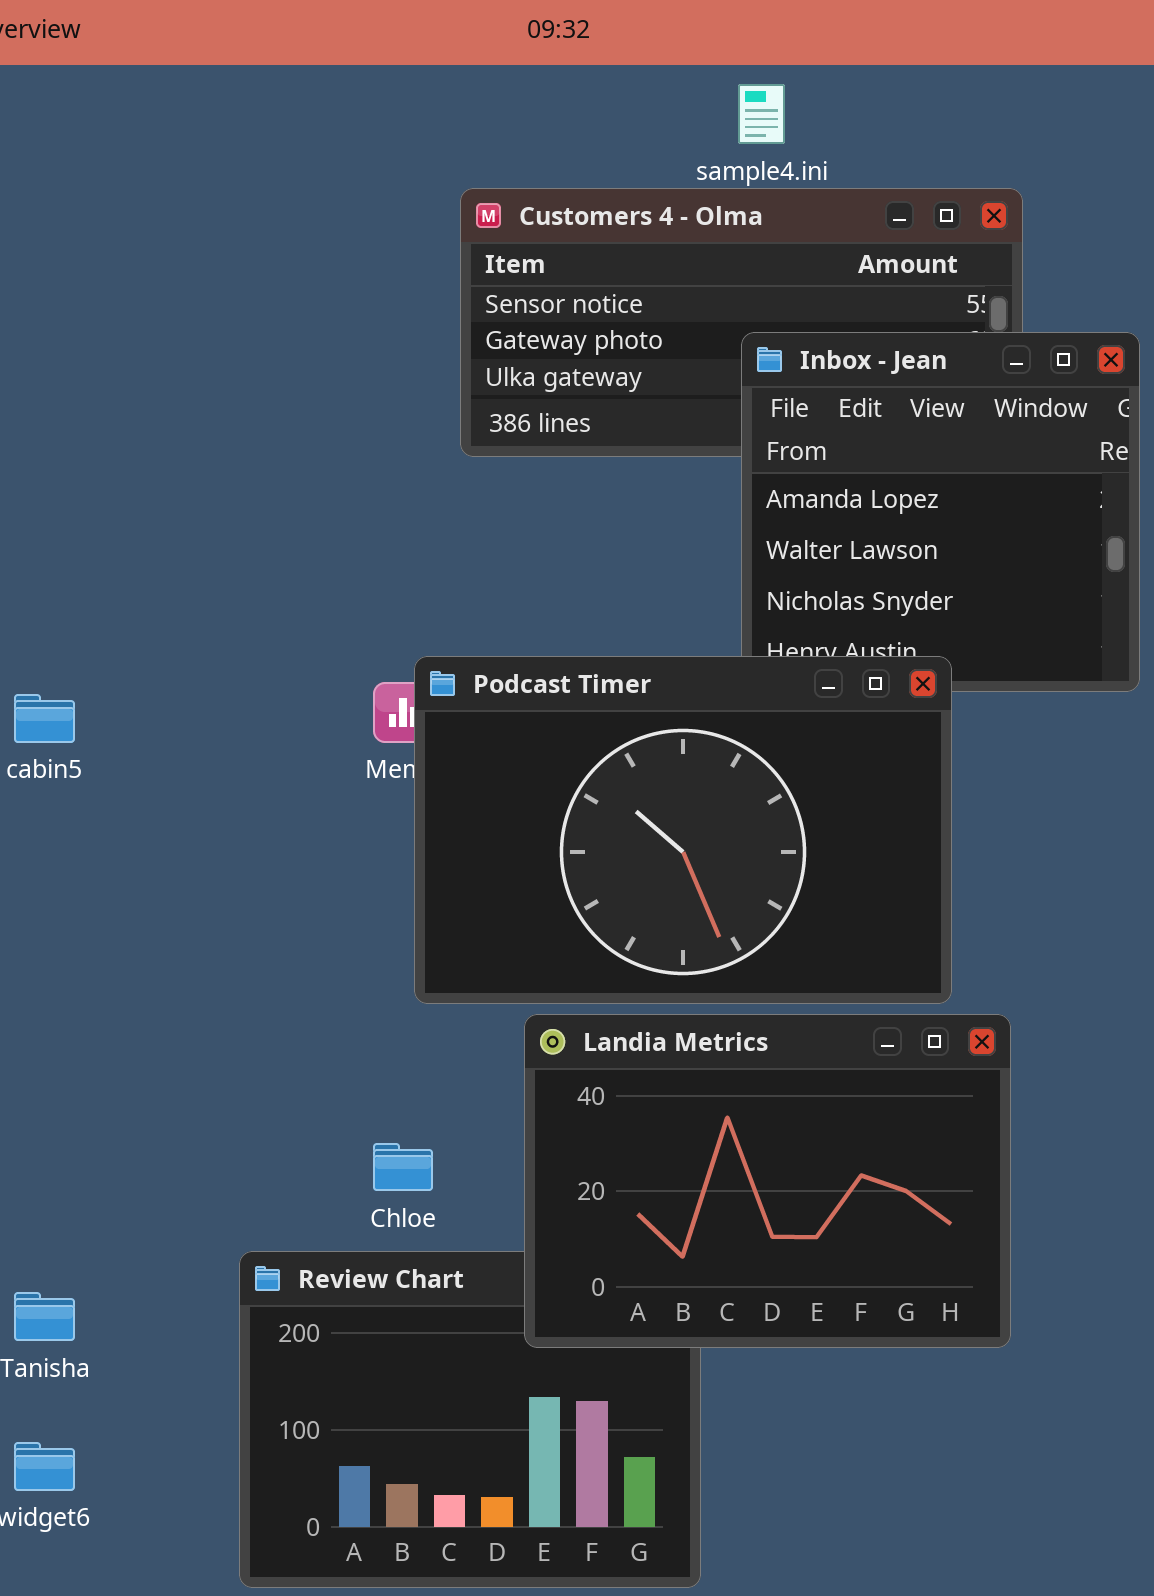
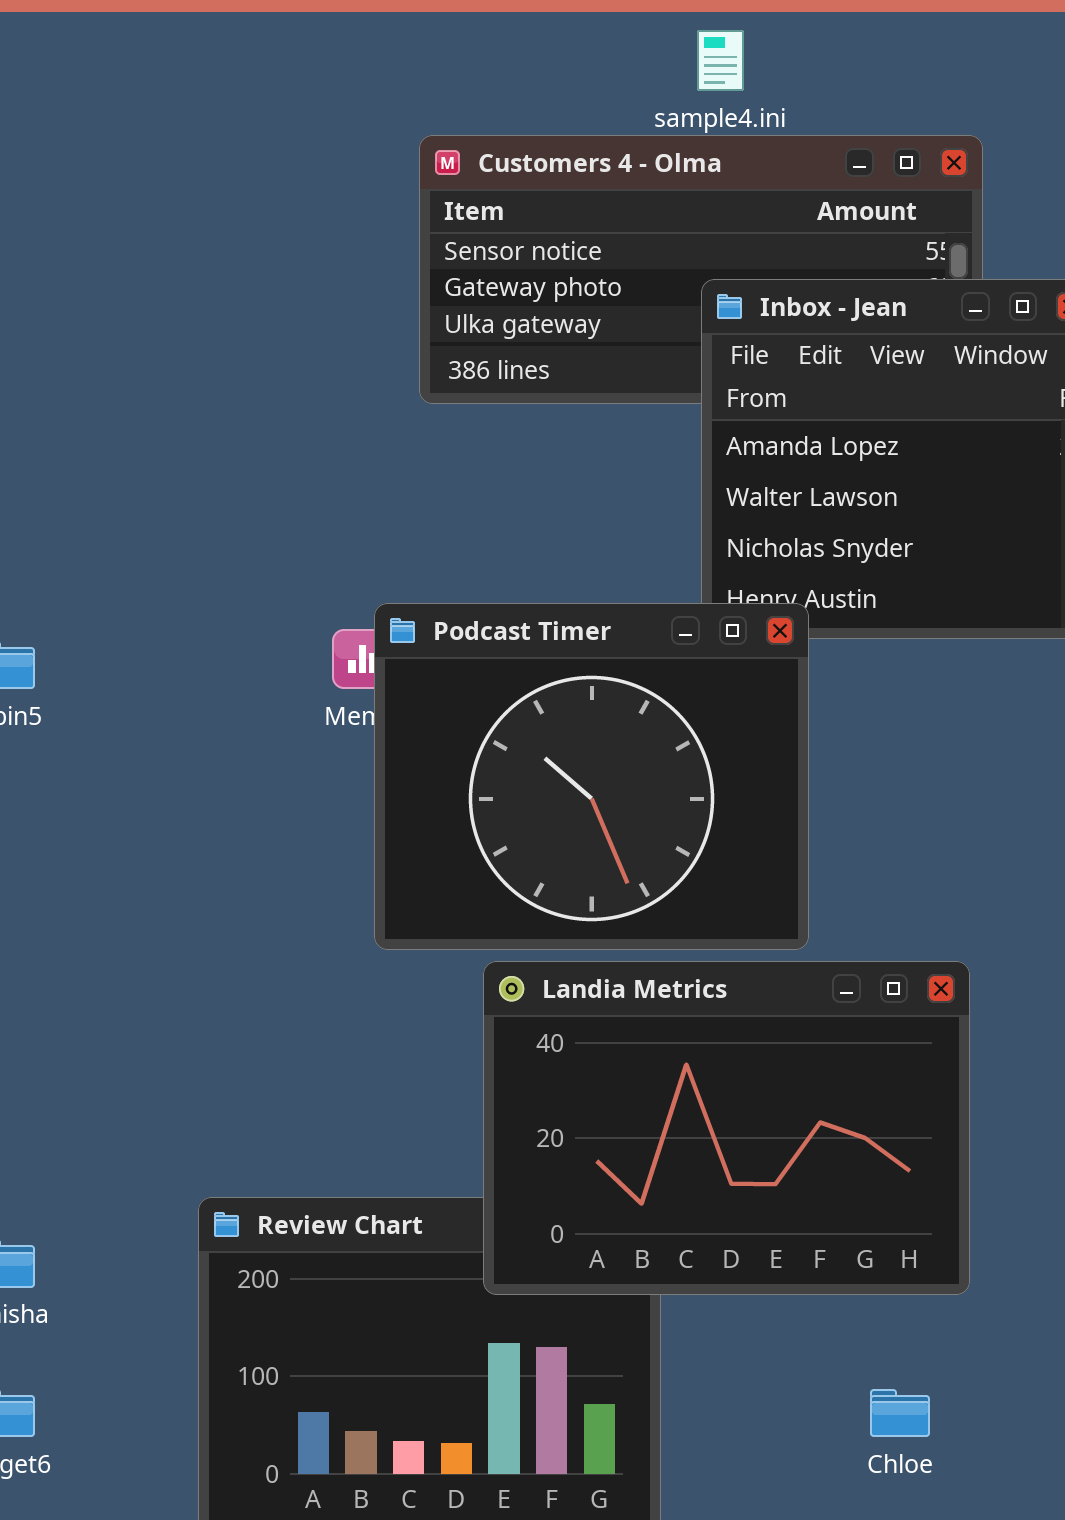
Podcast Timer: [414,656,952,1004] -> [374,603,809,950], resized
Chloe: [373,1143,433,1191] -> [870,1389,930,1437], moved

